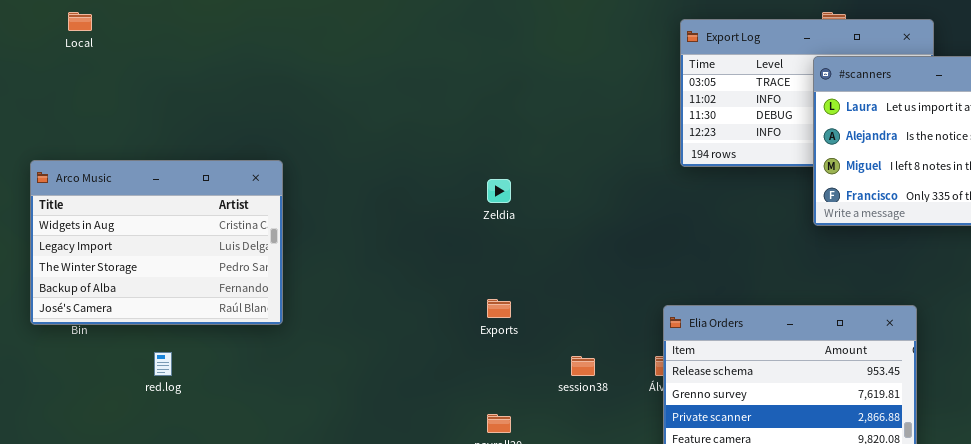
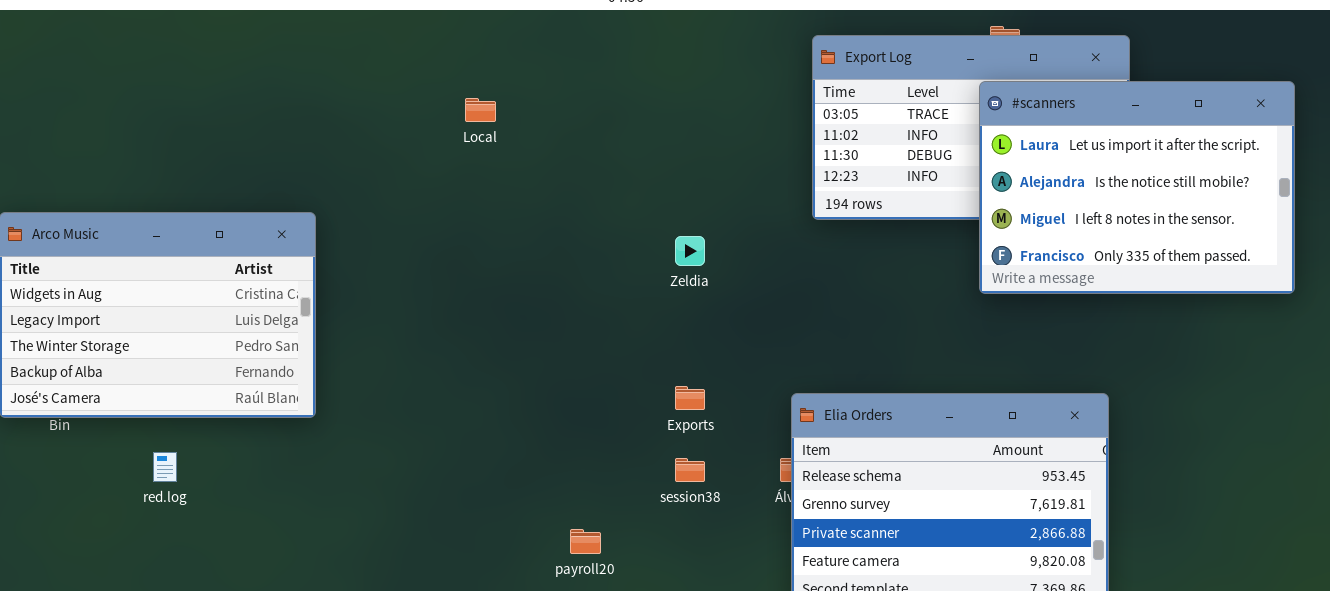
Local: [68,12,92,31] -> [465,98,496,122], moved
Zeldia: [487,179,511,203] -> [675,236,705,266], moved
Exports: [487,299,511,318] -> [675,386,705,410], moved

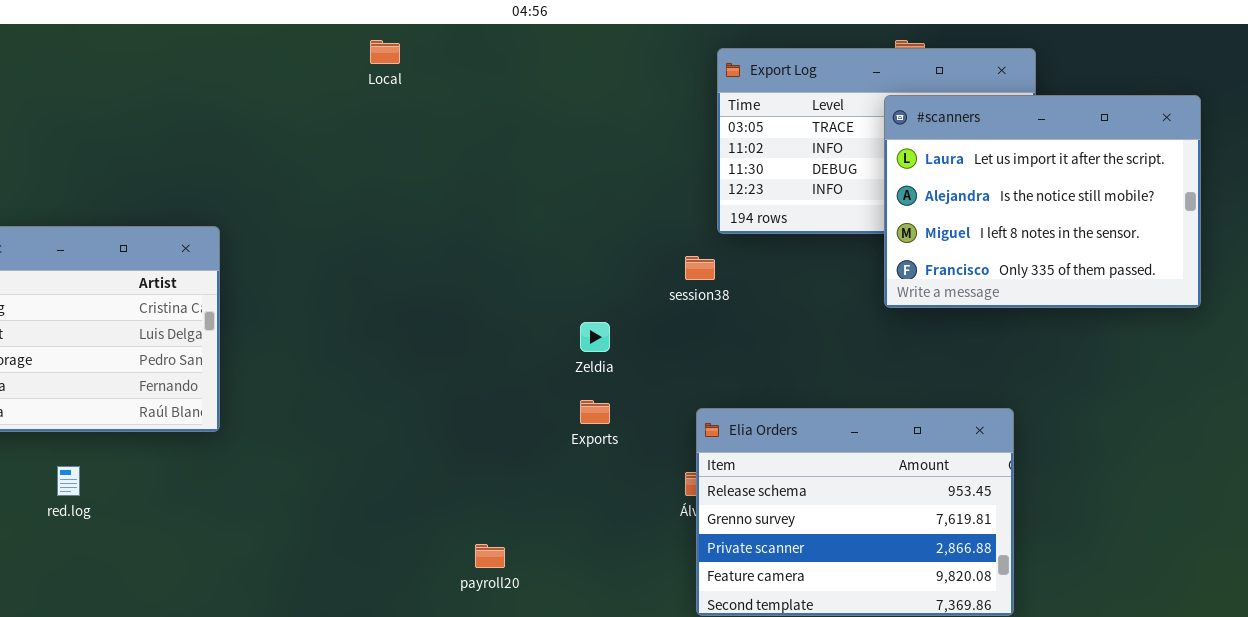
Local: [465,98,496,122] -> [370,40,400,64], moved
Zeldia: [675,236,705,266] -> [580,322,610,352], moved
session38: [675,458,705,482] -> [685,256,715,280], moved

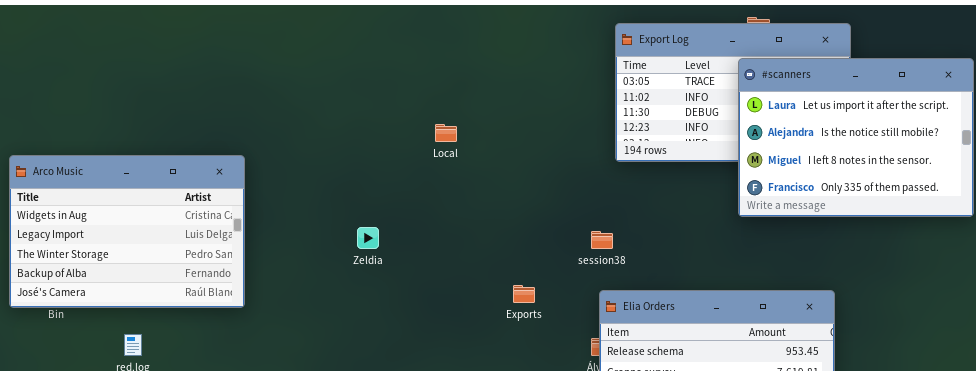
Local: [370,40,400,64] -> [435,124,457,142], moved
session38: [685,256,715,280] -> [591,231,613,249], moved
Zeldia: [580,322,610,352] -> [357,227,379,249], moved

